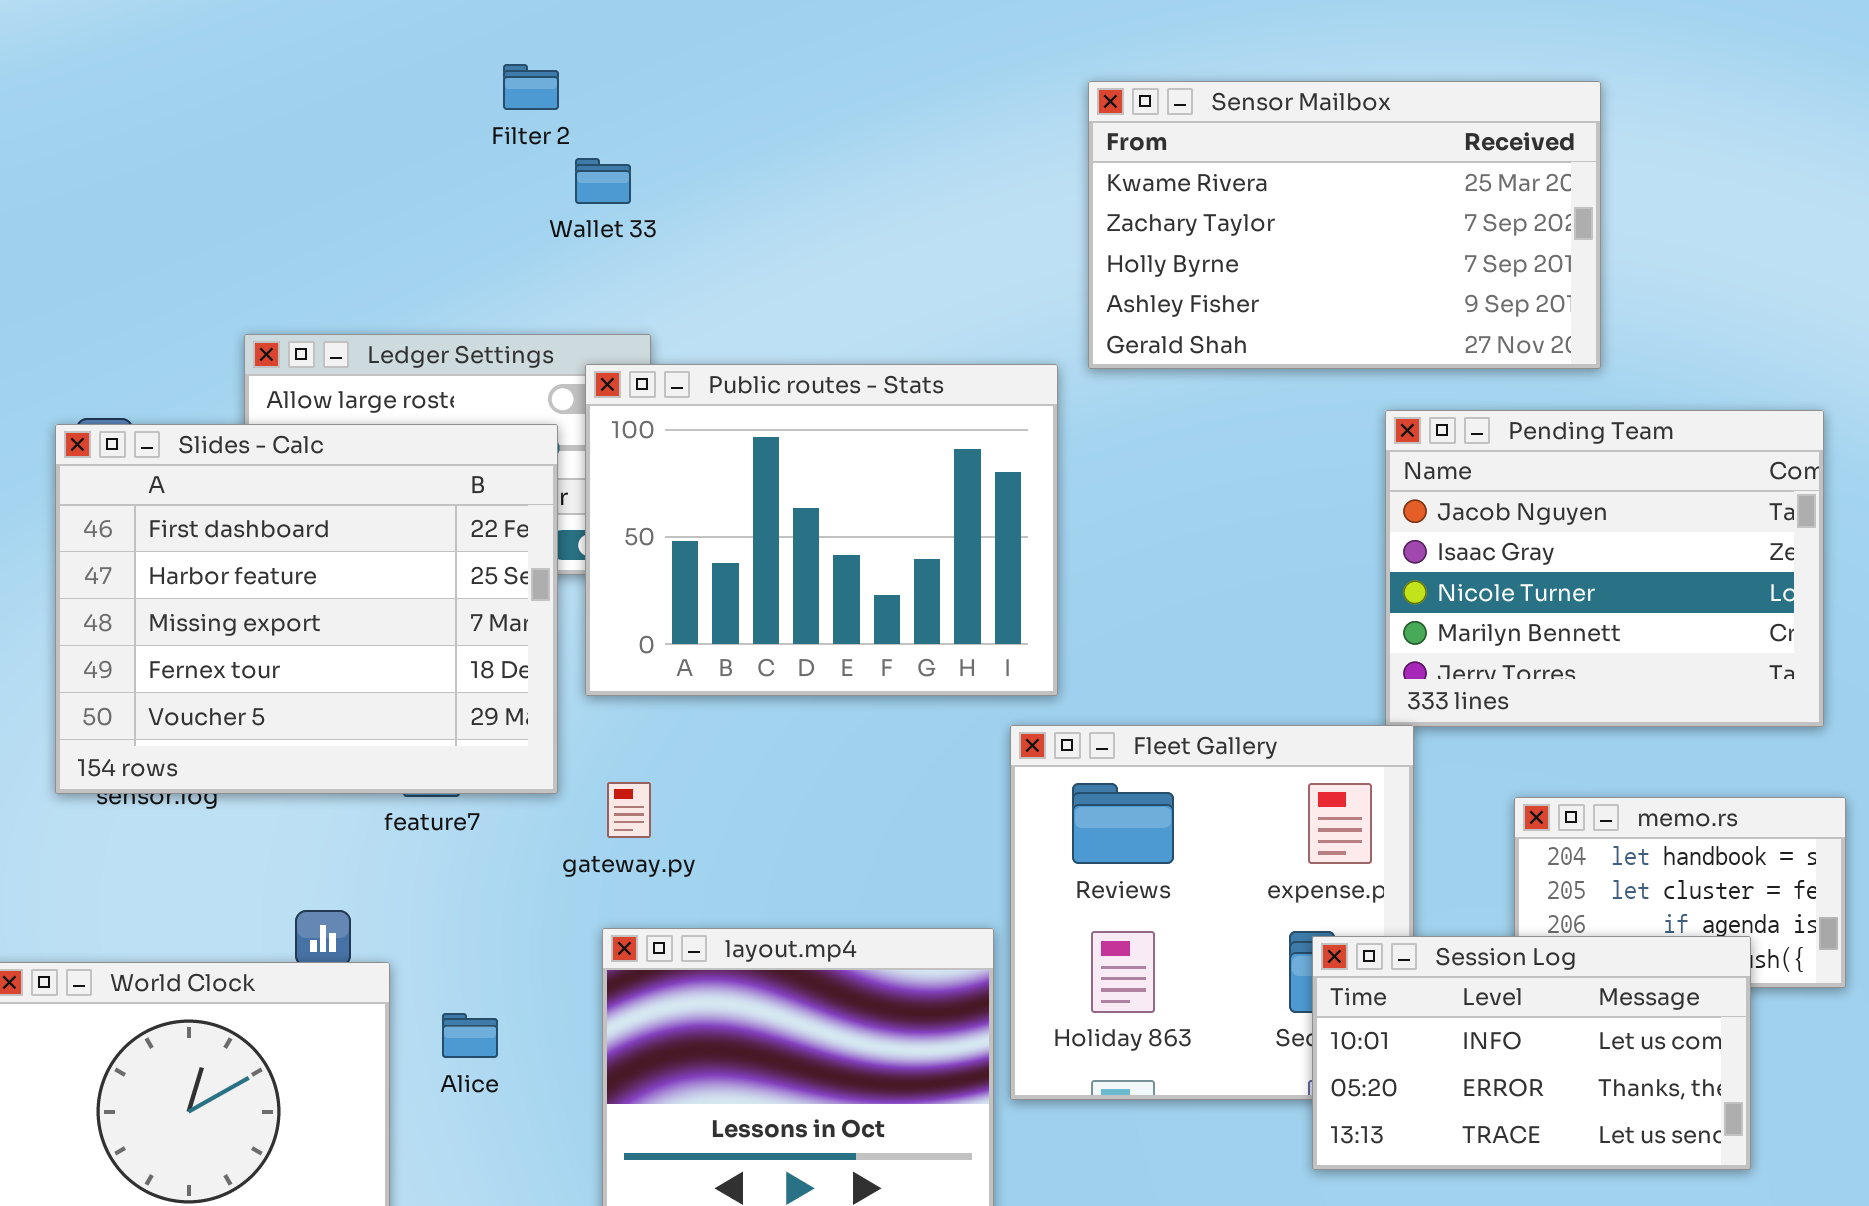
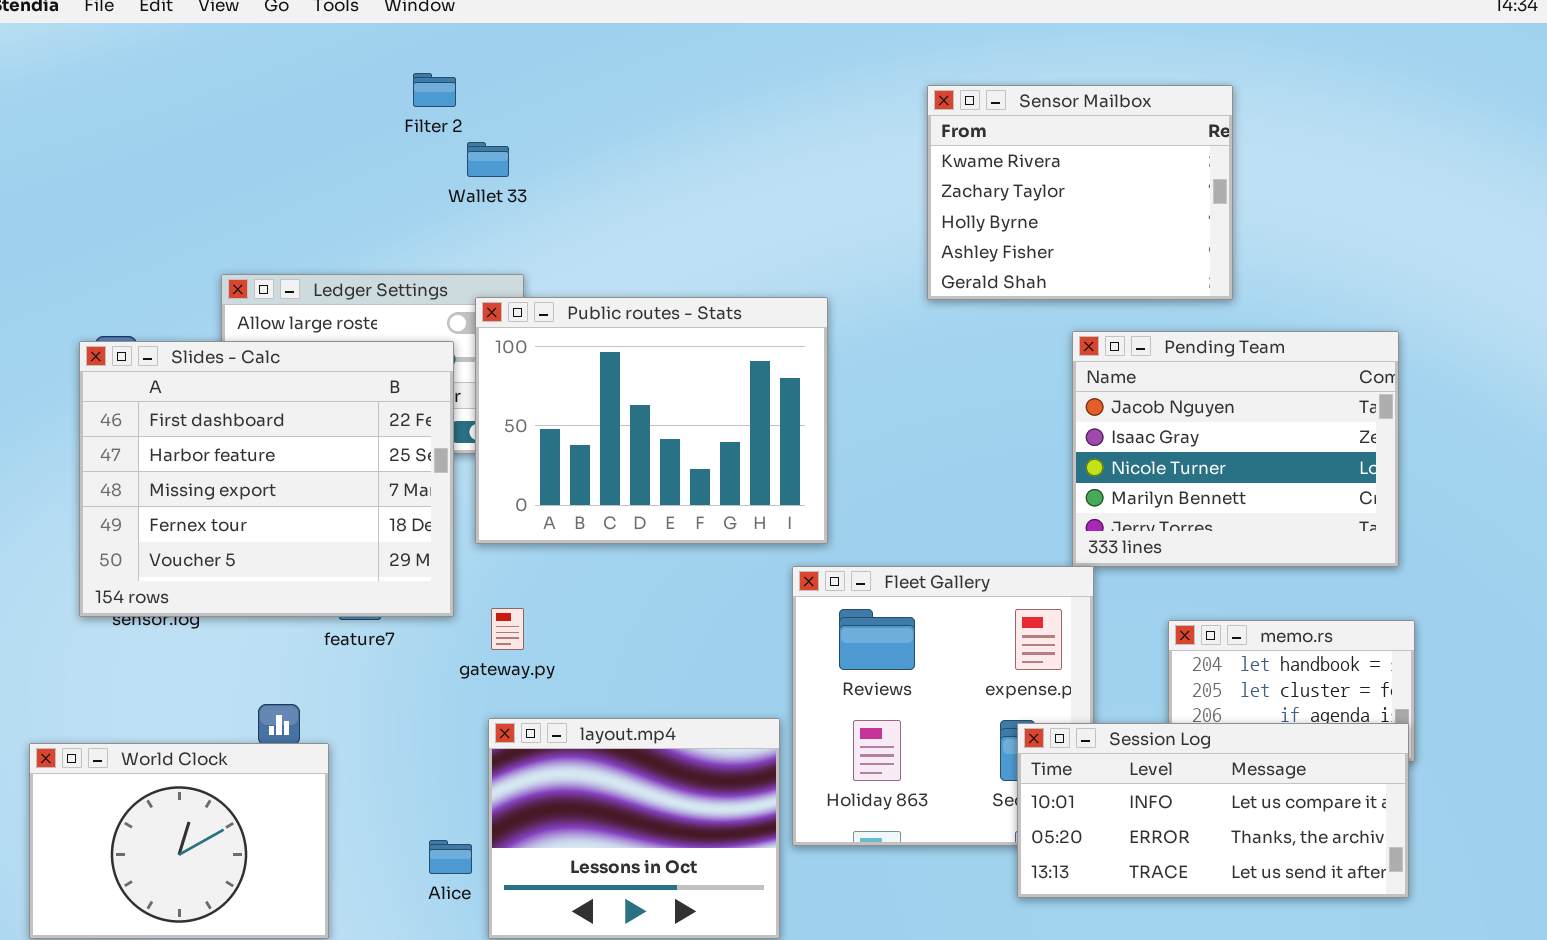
Sensor Mailbox: [1088,81,1601,369] -> [927,85,1233,300], resized
Session Log: [1312,936,1751,1170] -> [1017,723,1409,898], resized
Alice: [442,1013,498,1058] -> [429,840,472,874], moved

